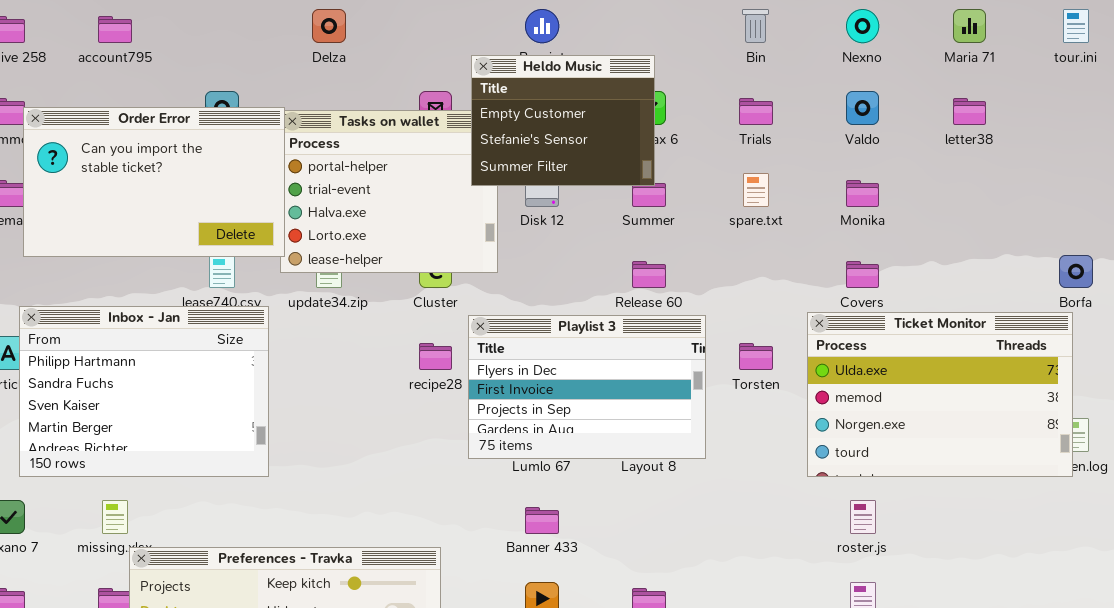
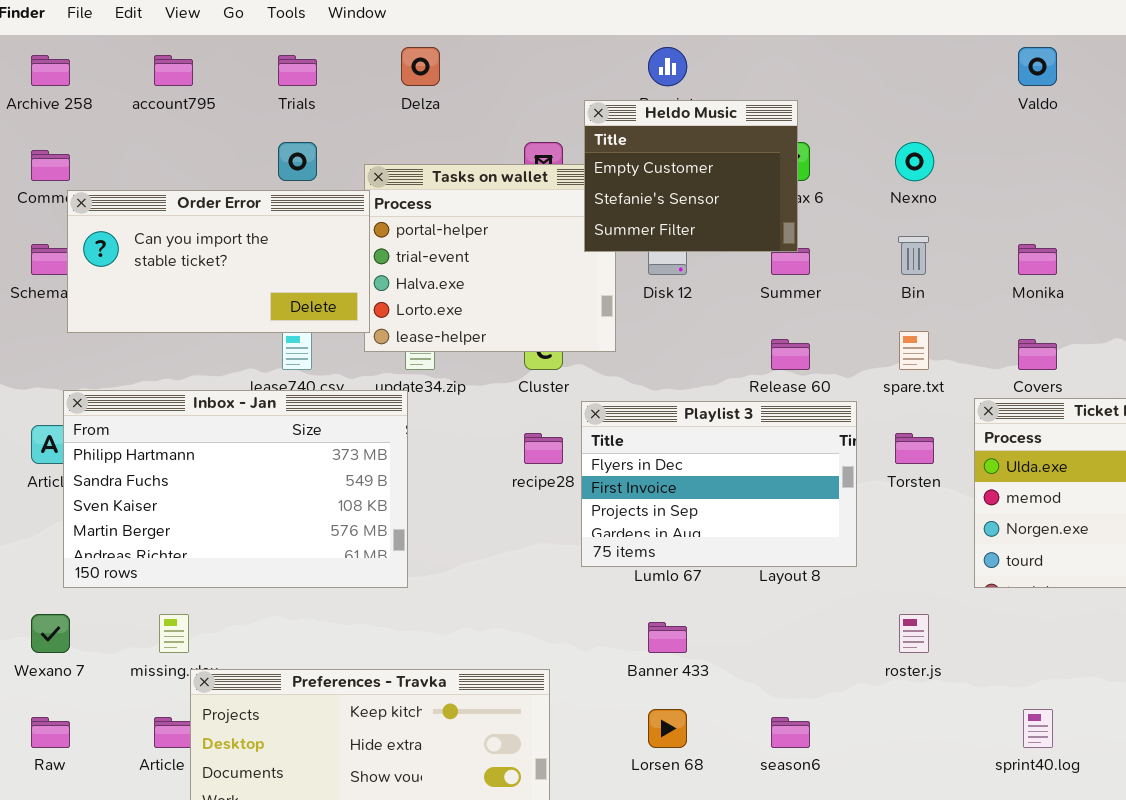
Bin: [742,9,769,43] -> [898,236,929,275], moved
Nexno: [846,9,879,43] -> [895,142,934,181], moved
Valdo: [846,91,879,125] -> [1018,47,1057,86], moved
Trials: [739,98,773,125] -> [278,55,317,86], moved
Order Error: [23,107,285,257] -> [67,190,370,333], resized
spare.txt: [743,173,769,207] -> [899,331,929,370], moved
Inbox - Jan: [19,306,269,477] -> [63,390,408,588], resized
roster.js: [850,500,876,534] -> [899,614,929,653], moved

